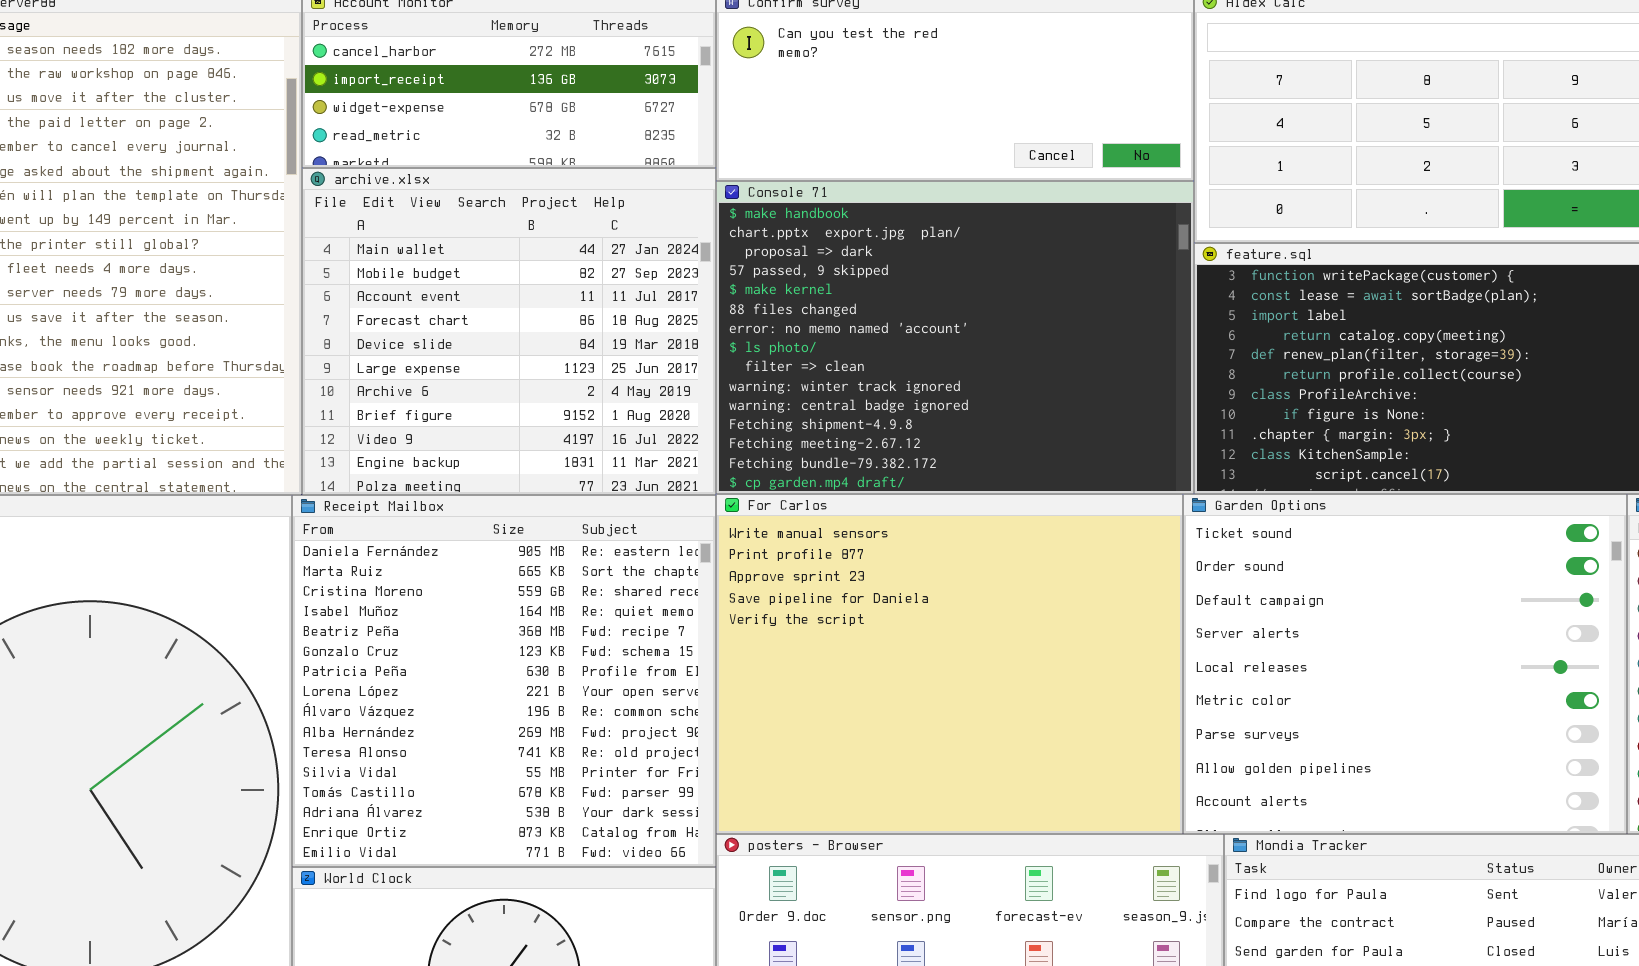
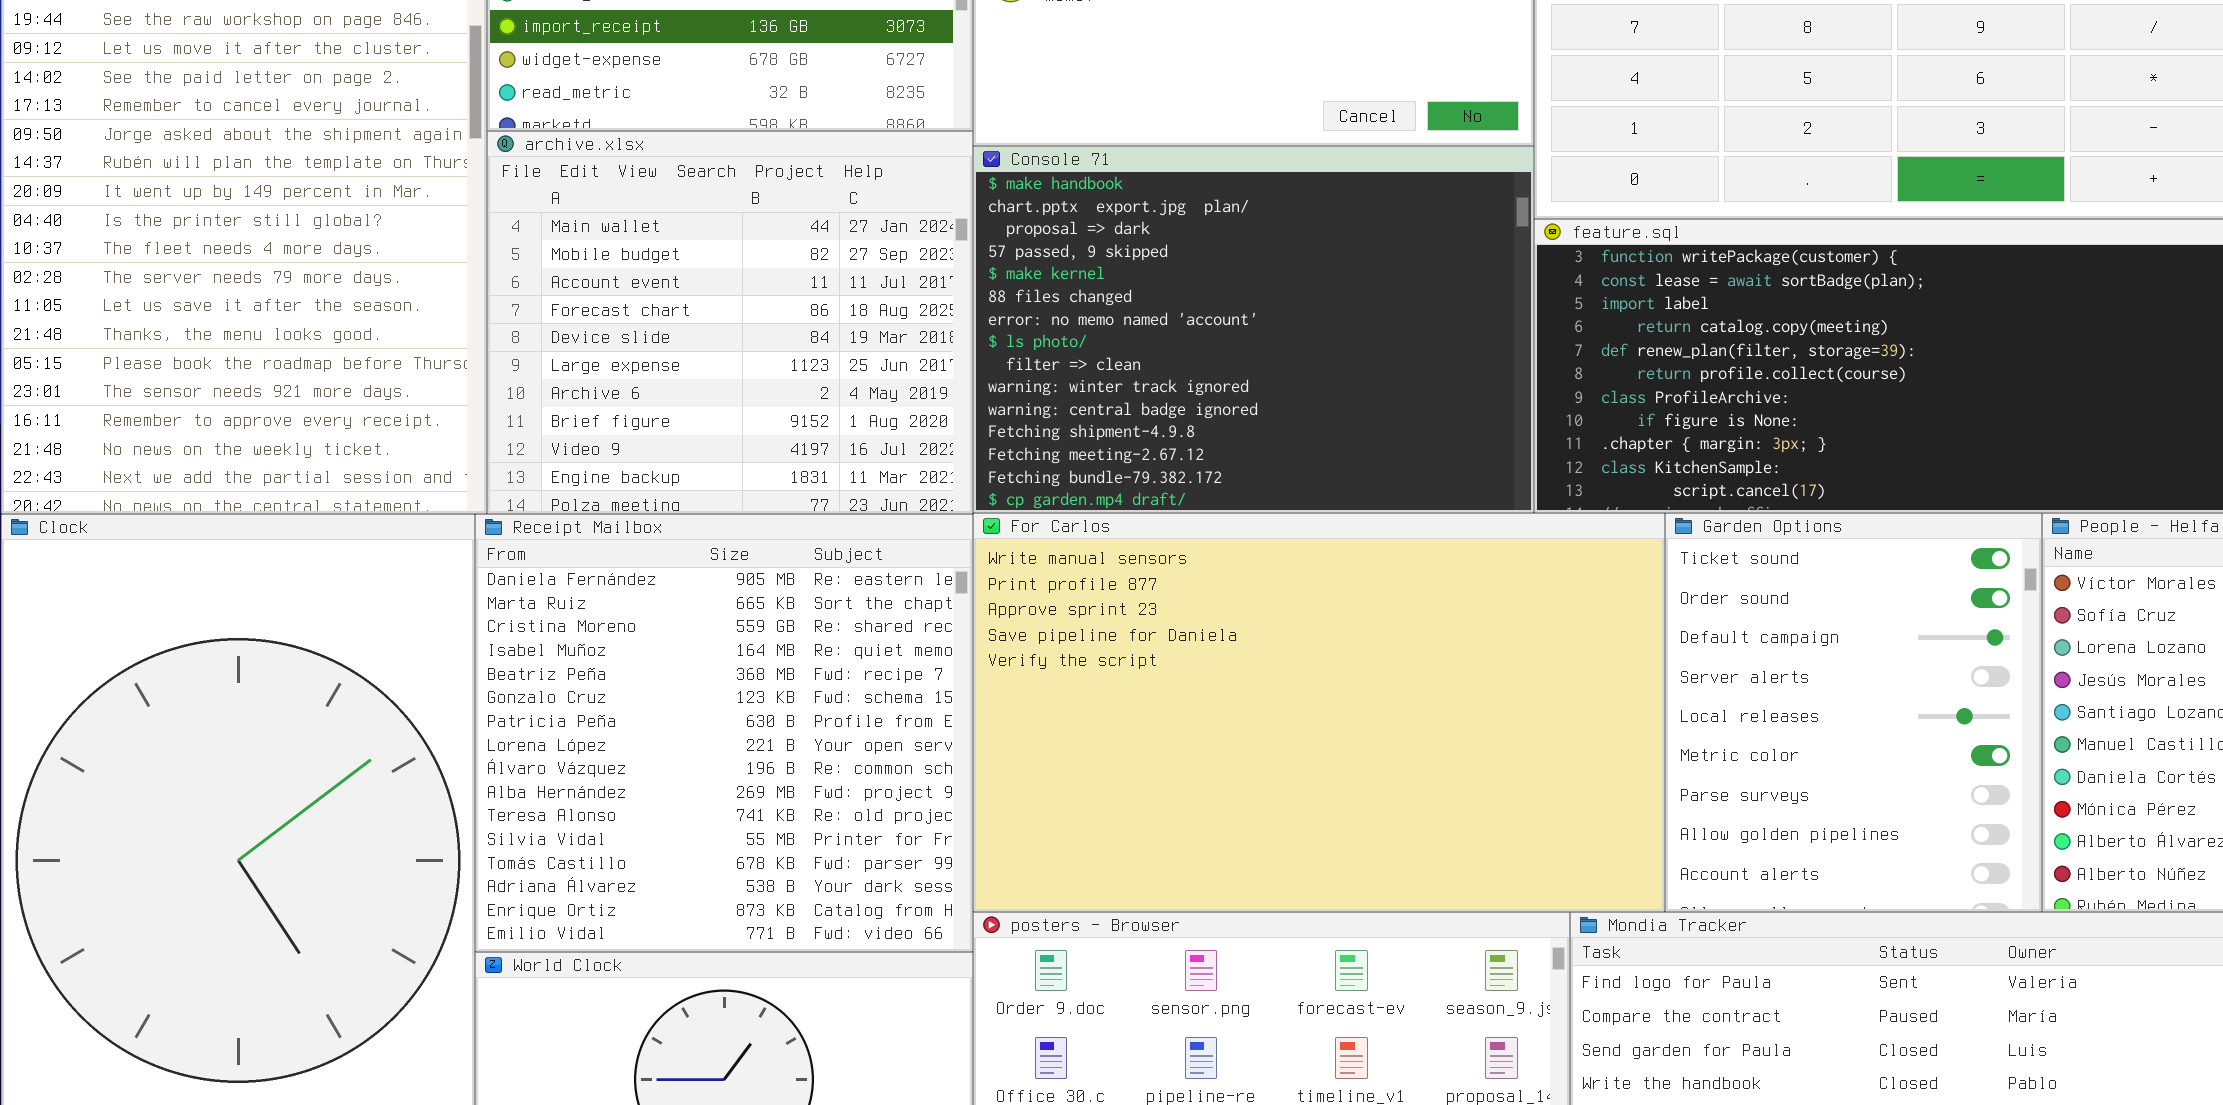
For Carlos: [716,494,1183,834] -> [973,513,1665,912], resized
Garden Options: [1183,494,1627,834] -> [1665,513,2042,912], resized

